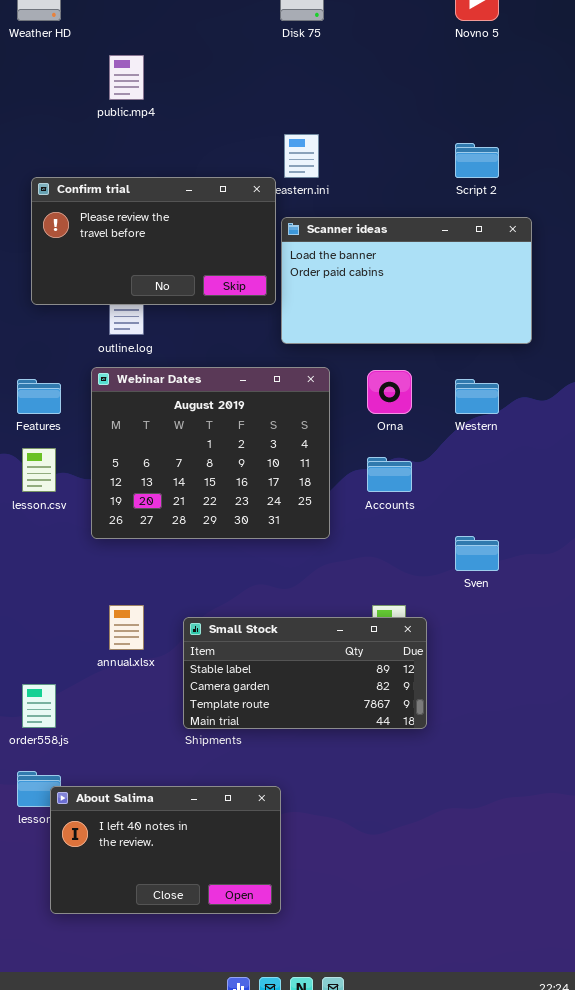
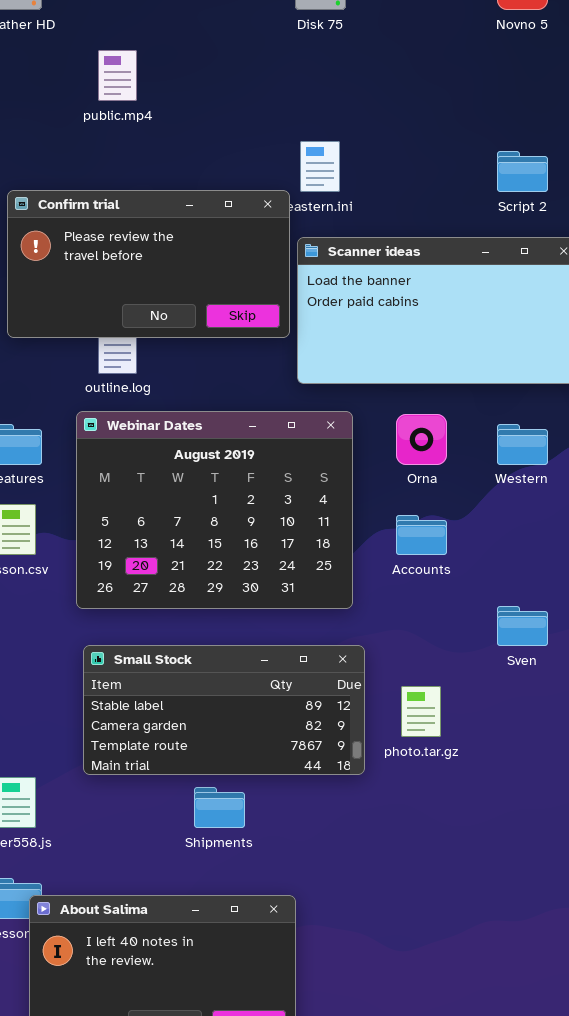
Small Stock: [183,617,427,729] -> [83,645,365,775], moved

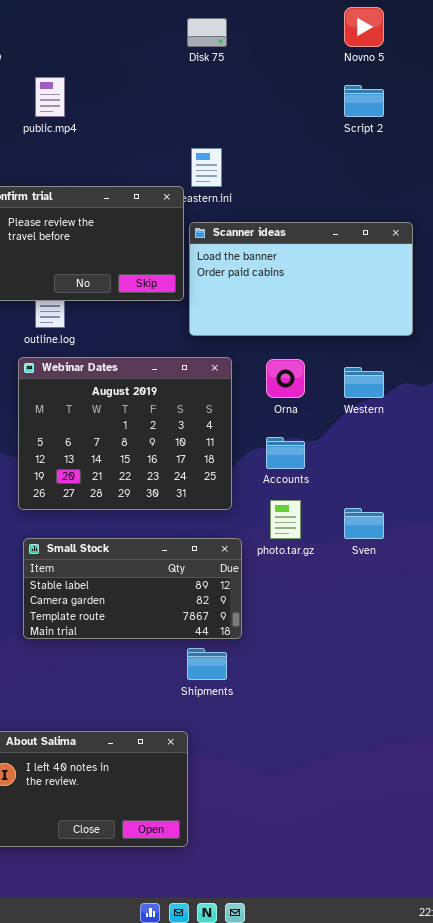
Script 2: [497,151,548,192] -> [344,85,384,117], moved
photo.tar.gz: [401,686,441,737] -> [270,500,301,539], moved
Shipments: [194,787,245,828] -> [187,648,227,680], moved

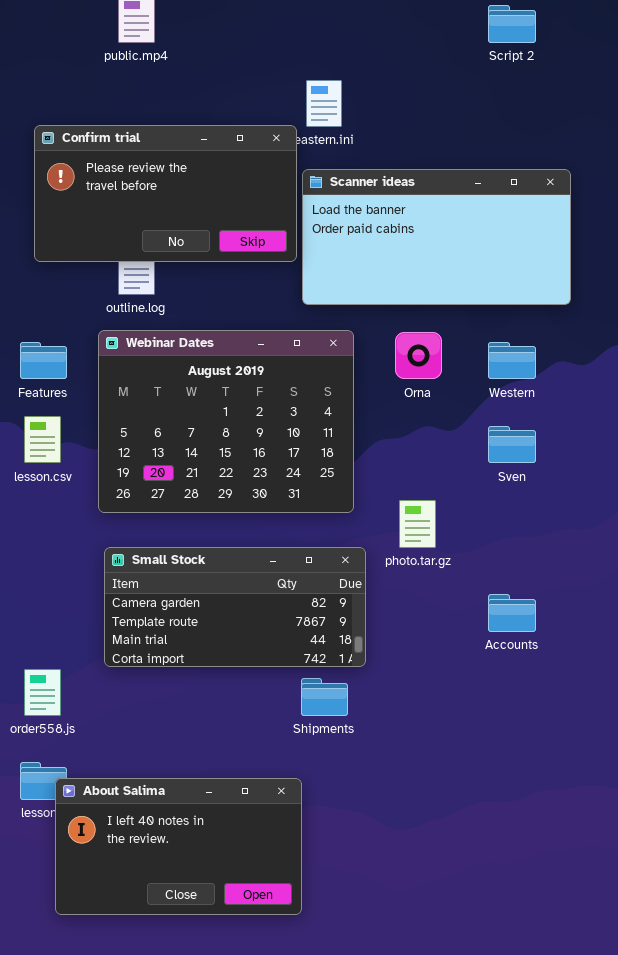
Accounts: [266,437,305,469] -> [488,594,536,632], moved
Sven: [344,508,384,539] -> [488,426,536,463], moved
Small Stock: [23,538,242,639] -> [104,547,366,667], scrolled down 1 row

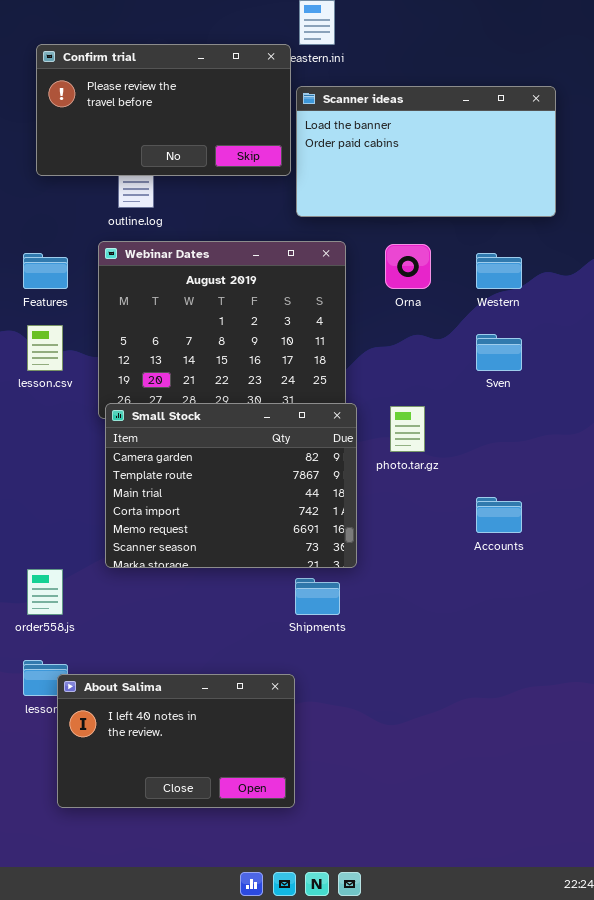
Small Stock: [104,547,366,667] -> [105,403,357,568], resized

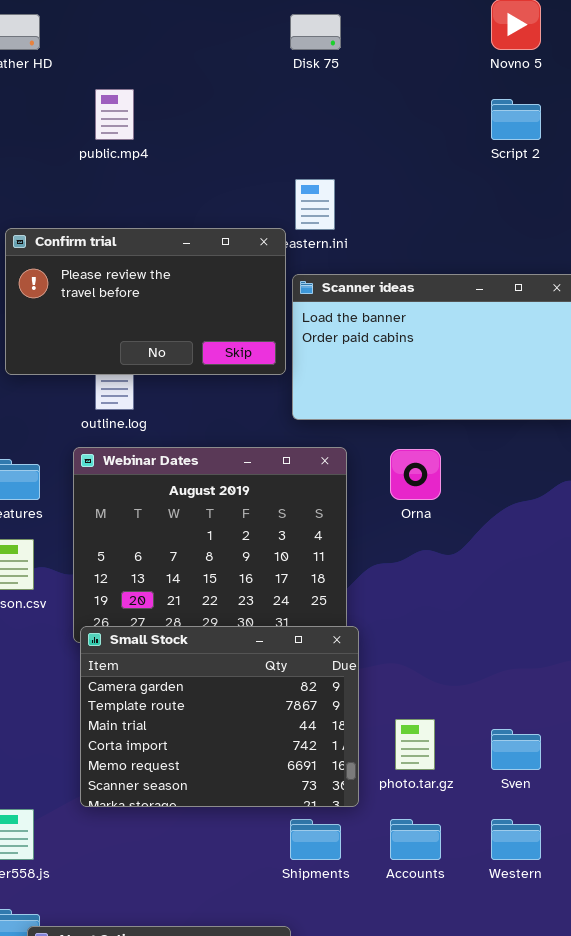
Western: [476,253,522,289] -> [491,819,541,860], moved
Sven: [476,334,522,371] -> [491,729,541,770], moved
photo.tar.gz: [390,406,425,452] -> [395,719,435,770], moved
Accounts: [476,497,522,533] -> [390,819,441,860], moved

